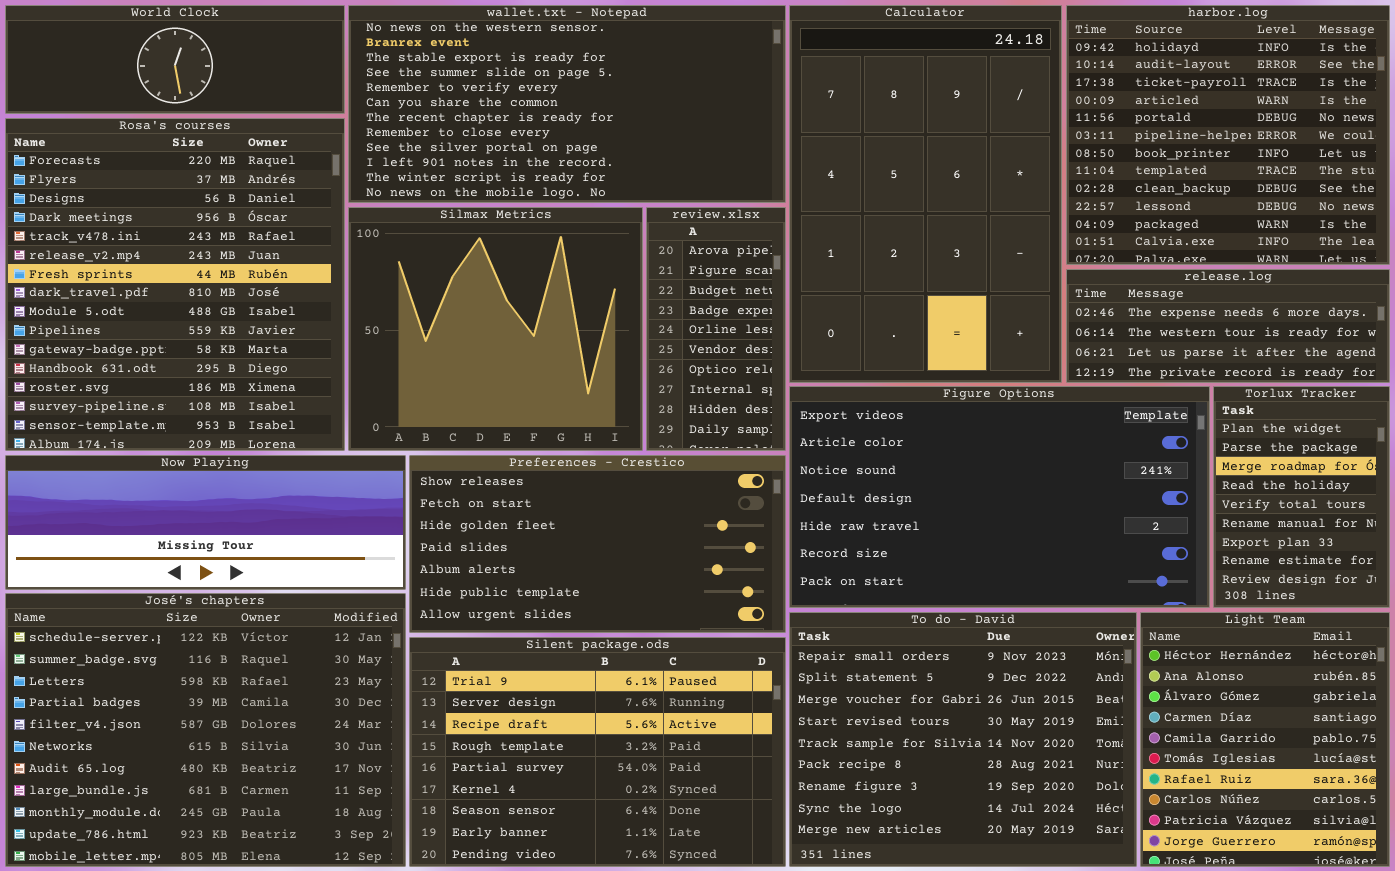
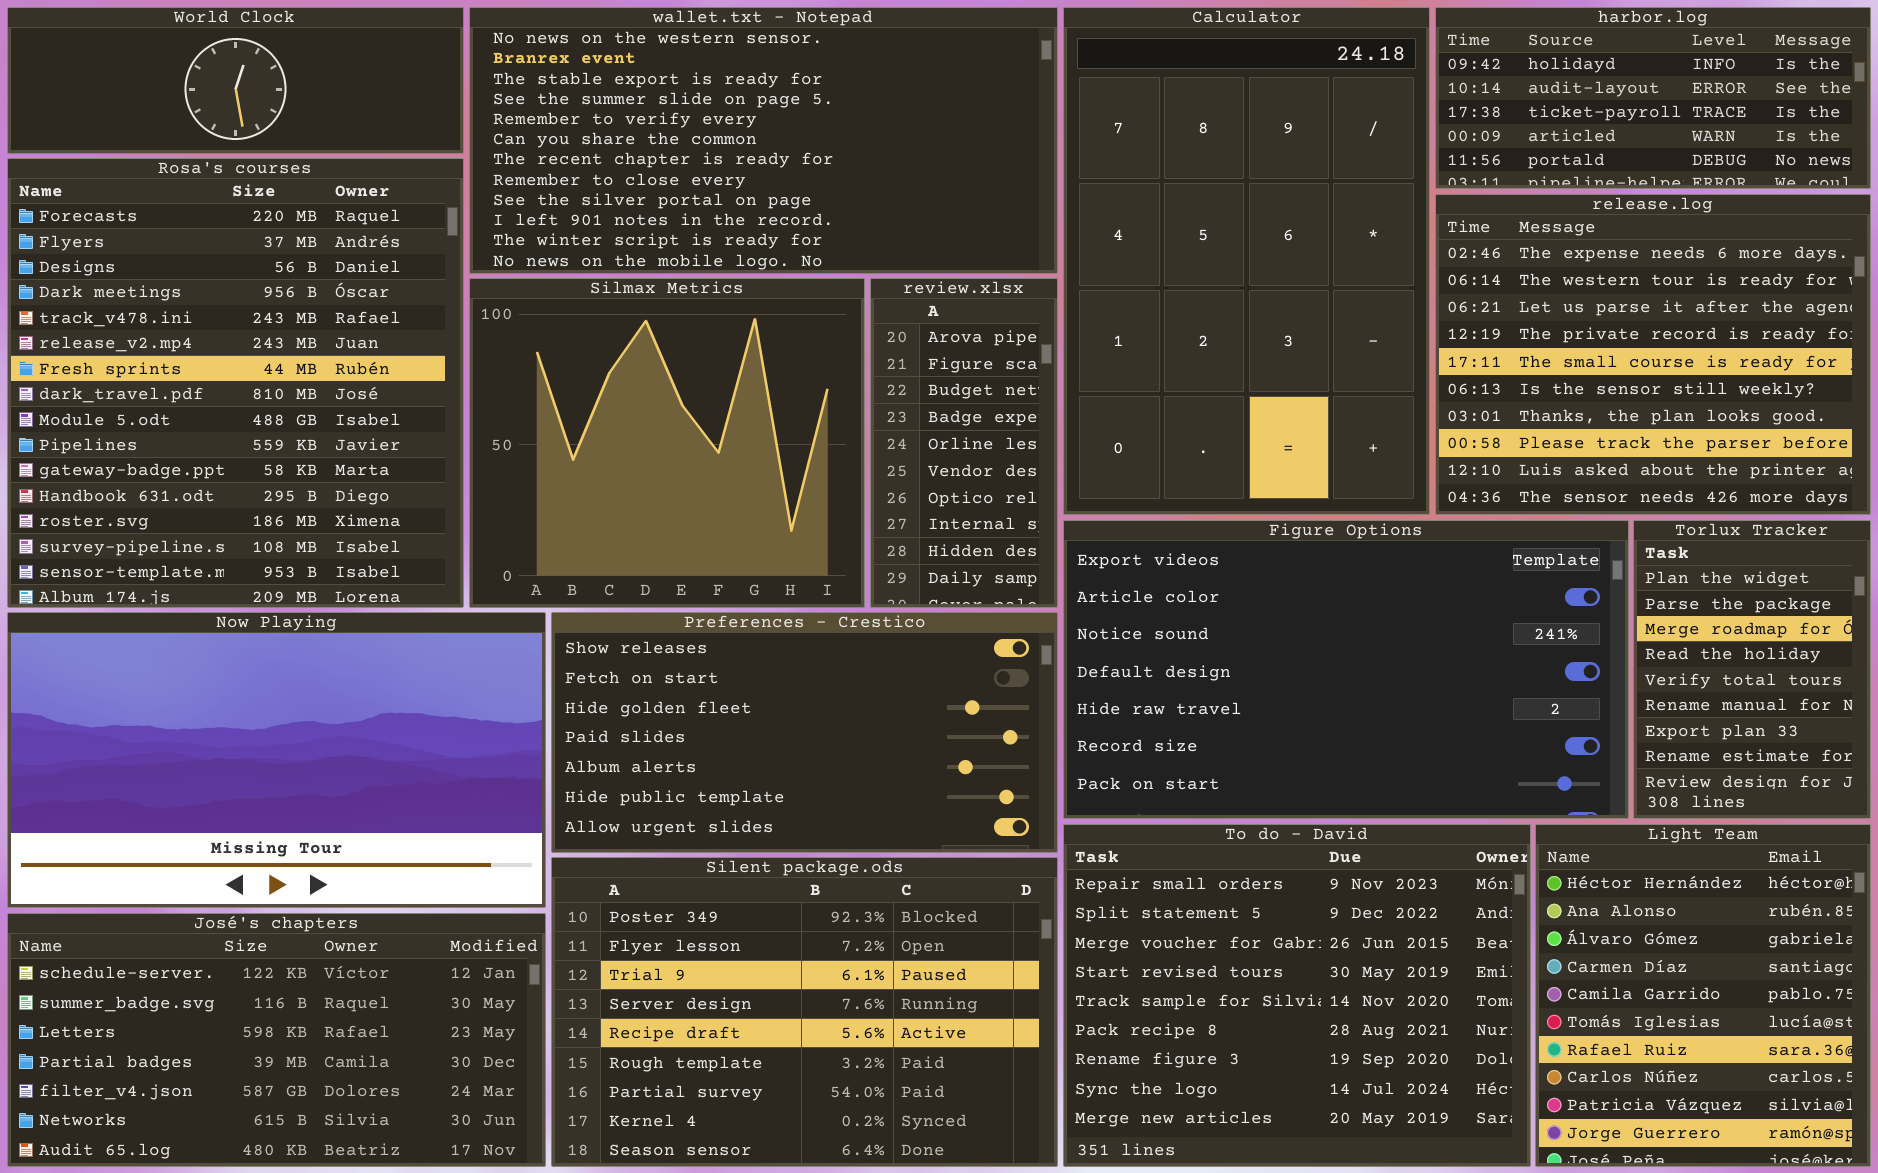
harbor.log: [1066,5,1390,265] -> [1435,7,1871,189], resized
release.log: [1066,269,1390,383] -> [1435,194,1871,515], resized
Now Playing: [5,455,406,590] -> [7,612,546,908], resized
José's chapters: [5,593,406,867] -> [7,913,546,1167], resized
Silent package.ods: [409,637,786,867] -> [551,857,1058,1167], scrolled up 2 rows

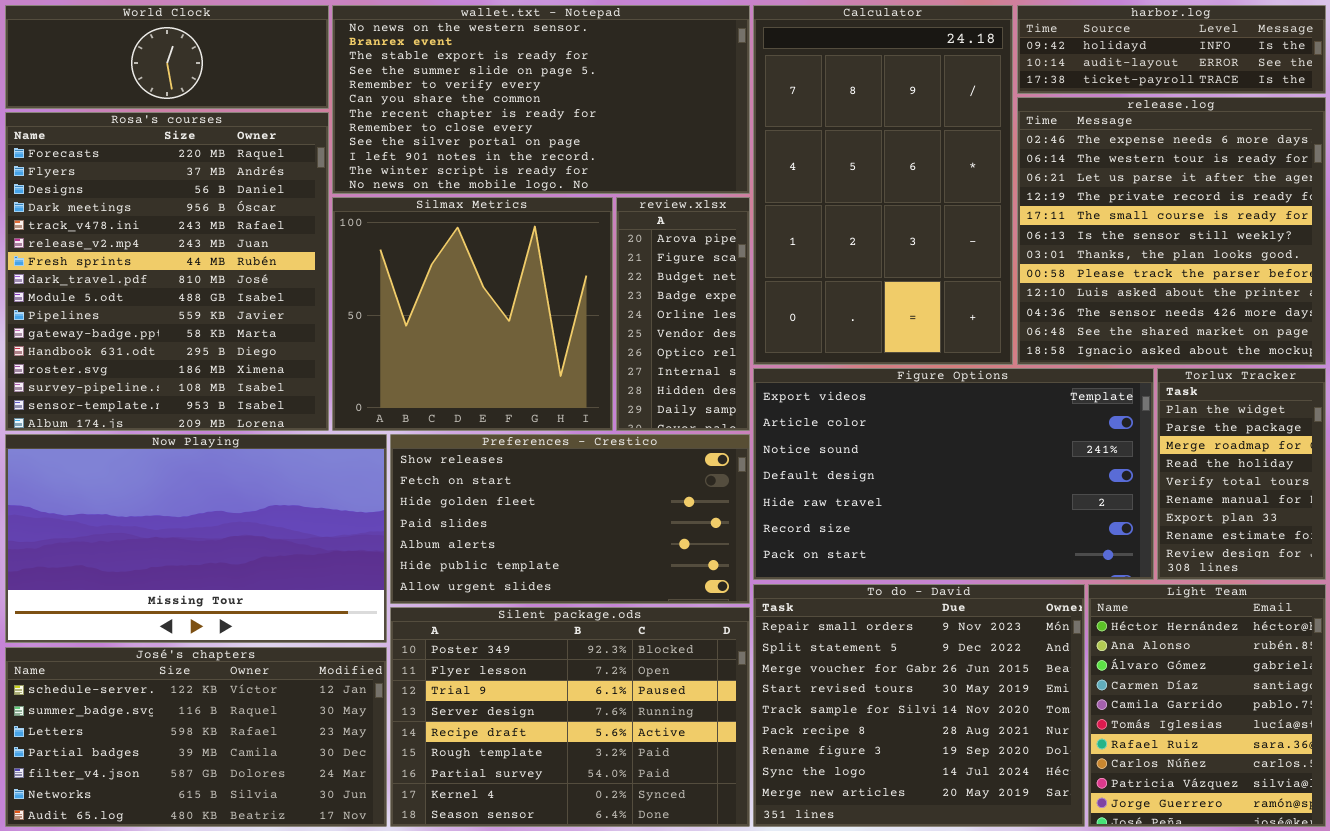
harbor.log: [1435,7,1871,189] -> [1017,5,1326,94], resized
release.log: [1435,194,1871,515] -> [1017,97,1326,365], resized

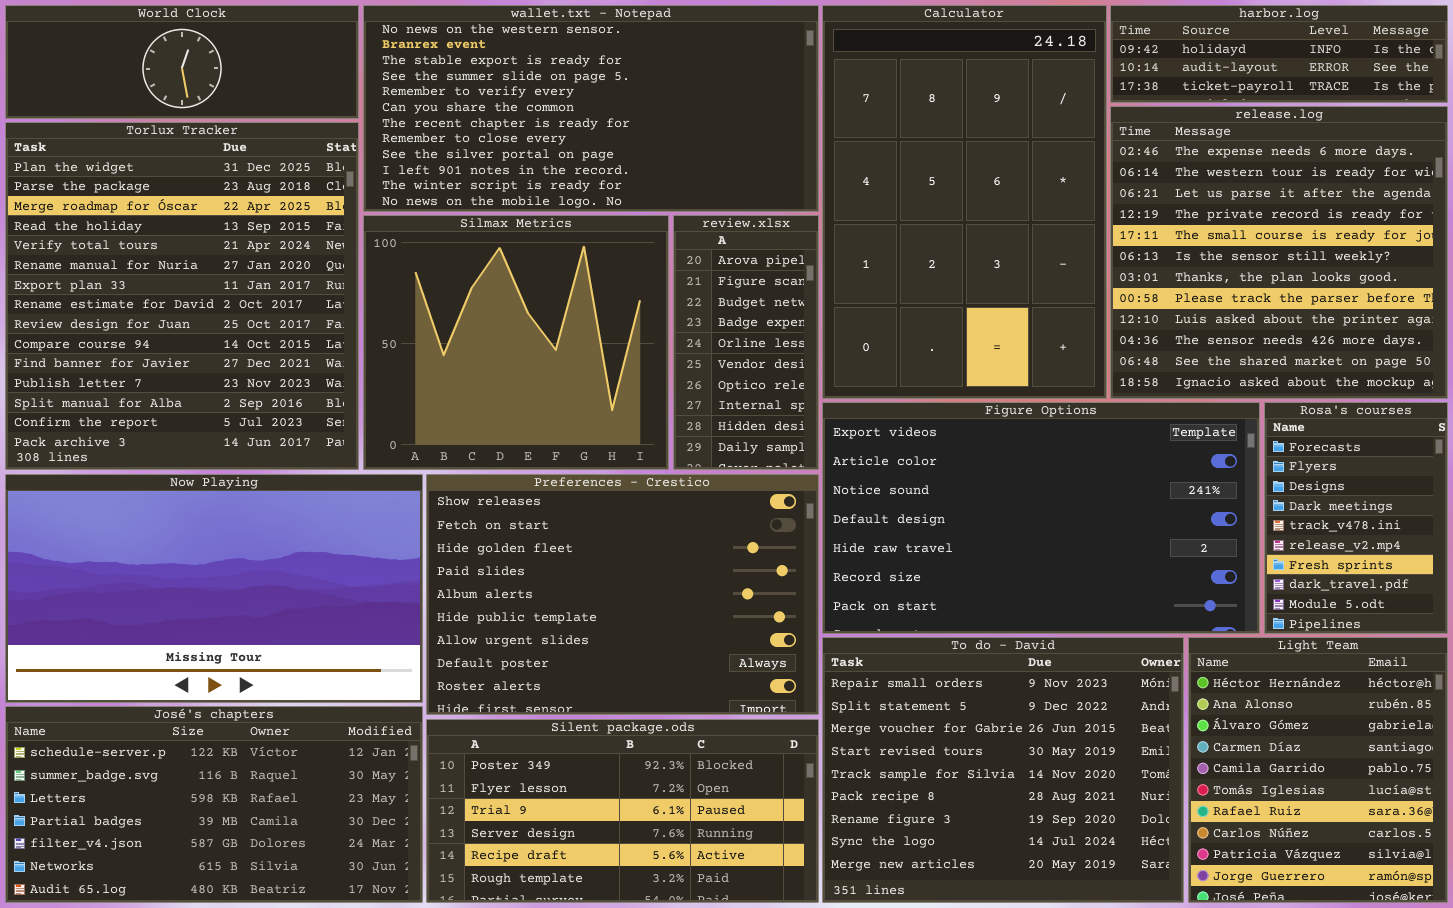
Rosa's courses: [5,112,329,431] -> [1264,402,1448,634], moved, resized
Torlux Tracker: [1157,368,1326,580] -> [5,122,359,470], moved, resized
Preferences - Crestico: [390,434,750,604] -> [426,474,819,715], resized
Silent package.ods: [390,607,750,827] -> [426,719,819,903], resized

